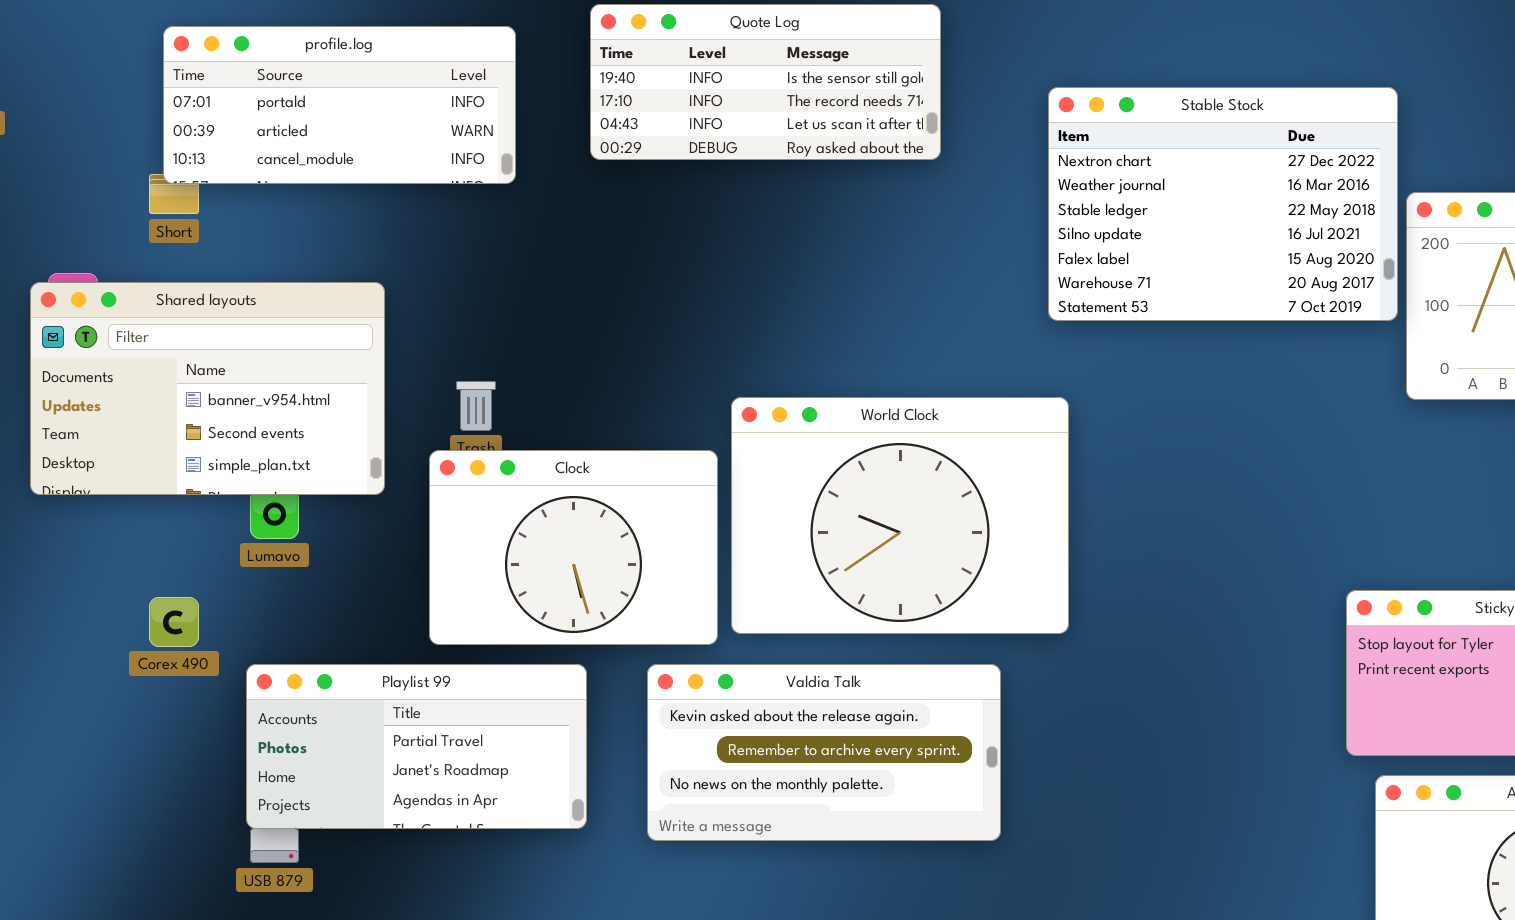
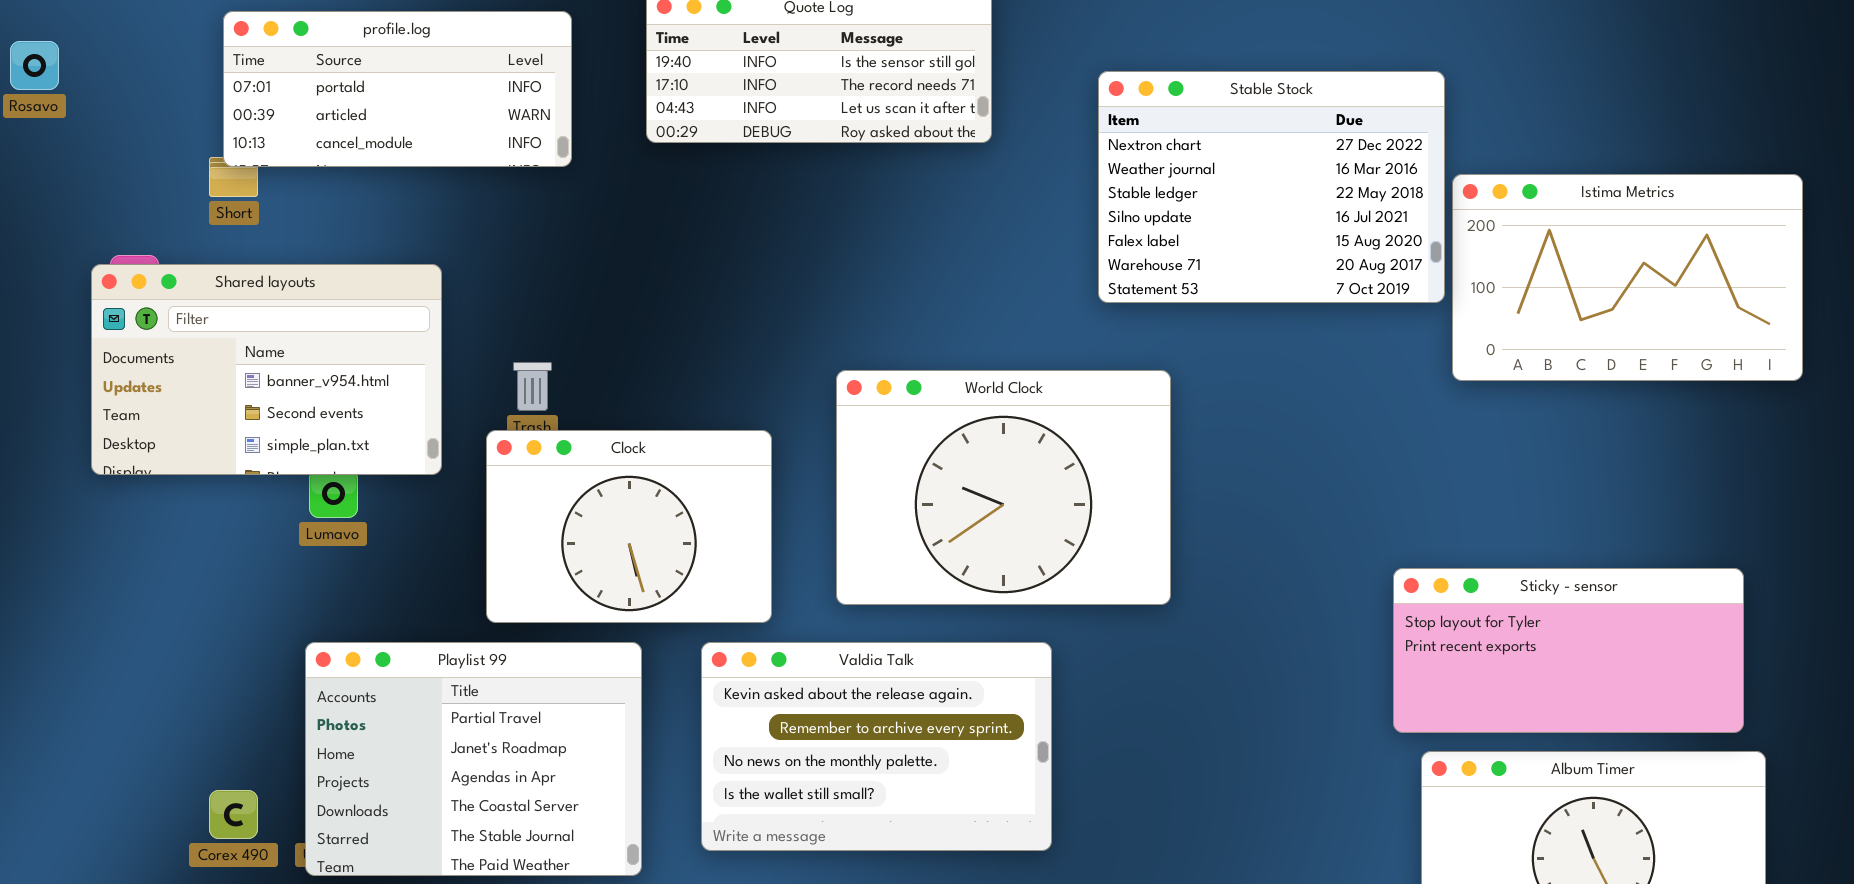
World Clock: [731,397,1069,634] -> [836,370,1171,605], moved
Corex 490: [149,597,199,647] -> [209,790,258,839], moved
Playlist 99: [246,664,587,829] -> [305,642,642,876], resized
Valdia Talk: [647,664,1001,841] -> [701,642,1052,851], resized

